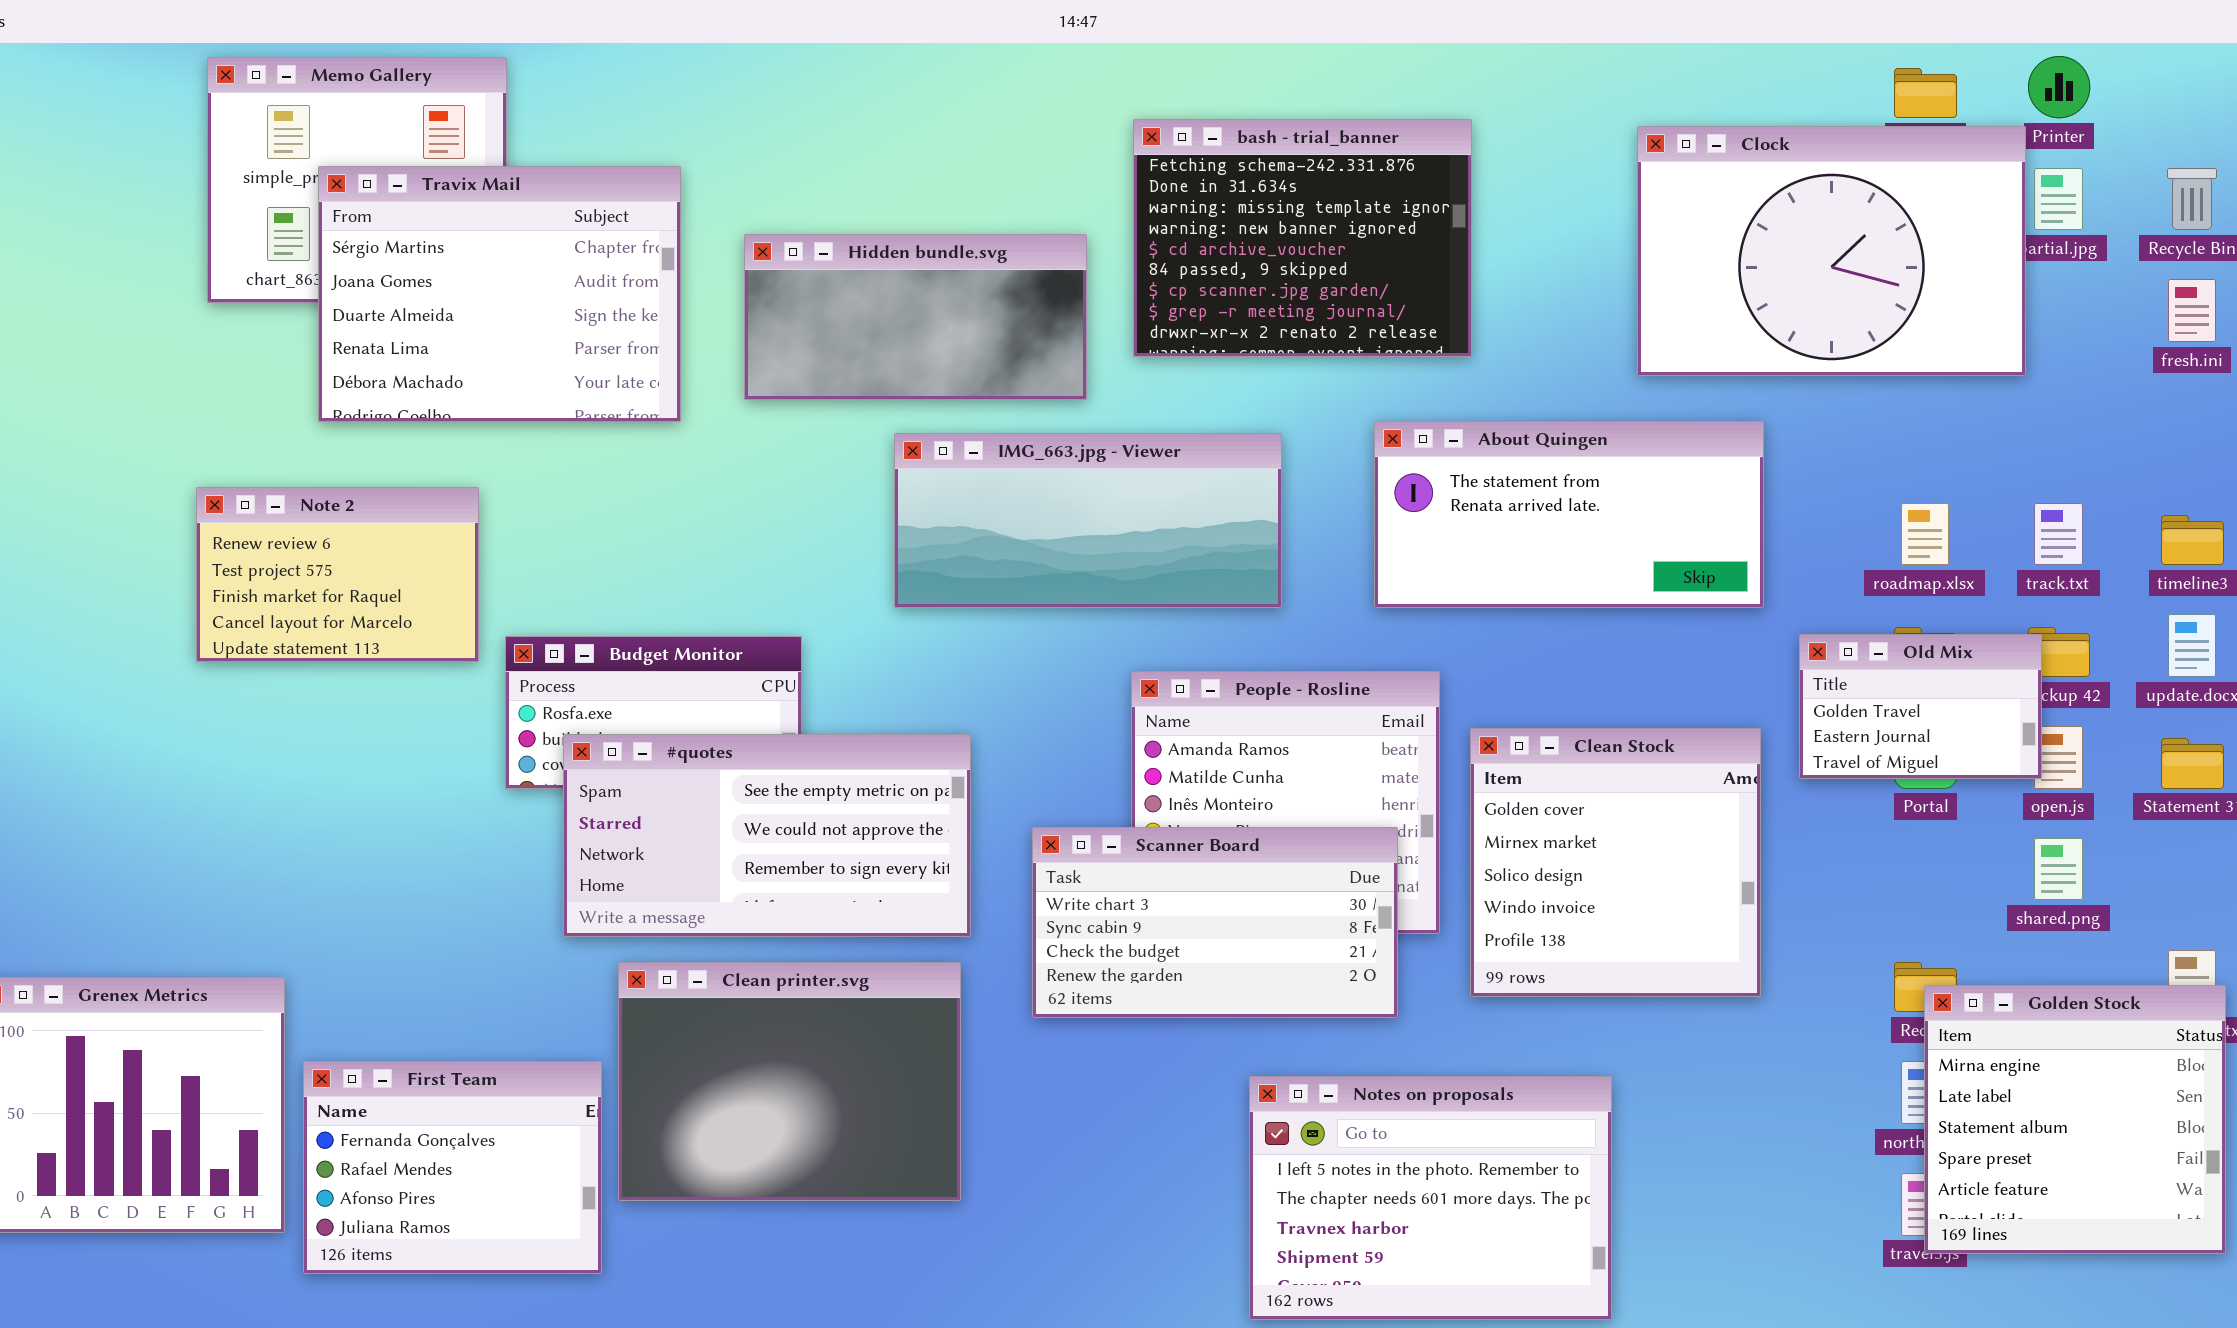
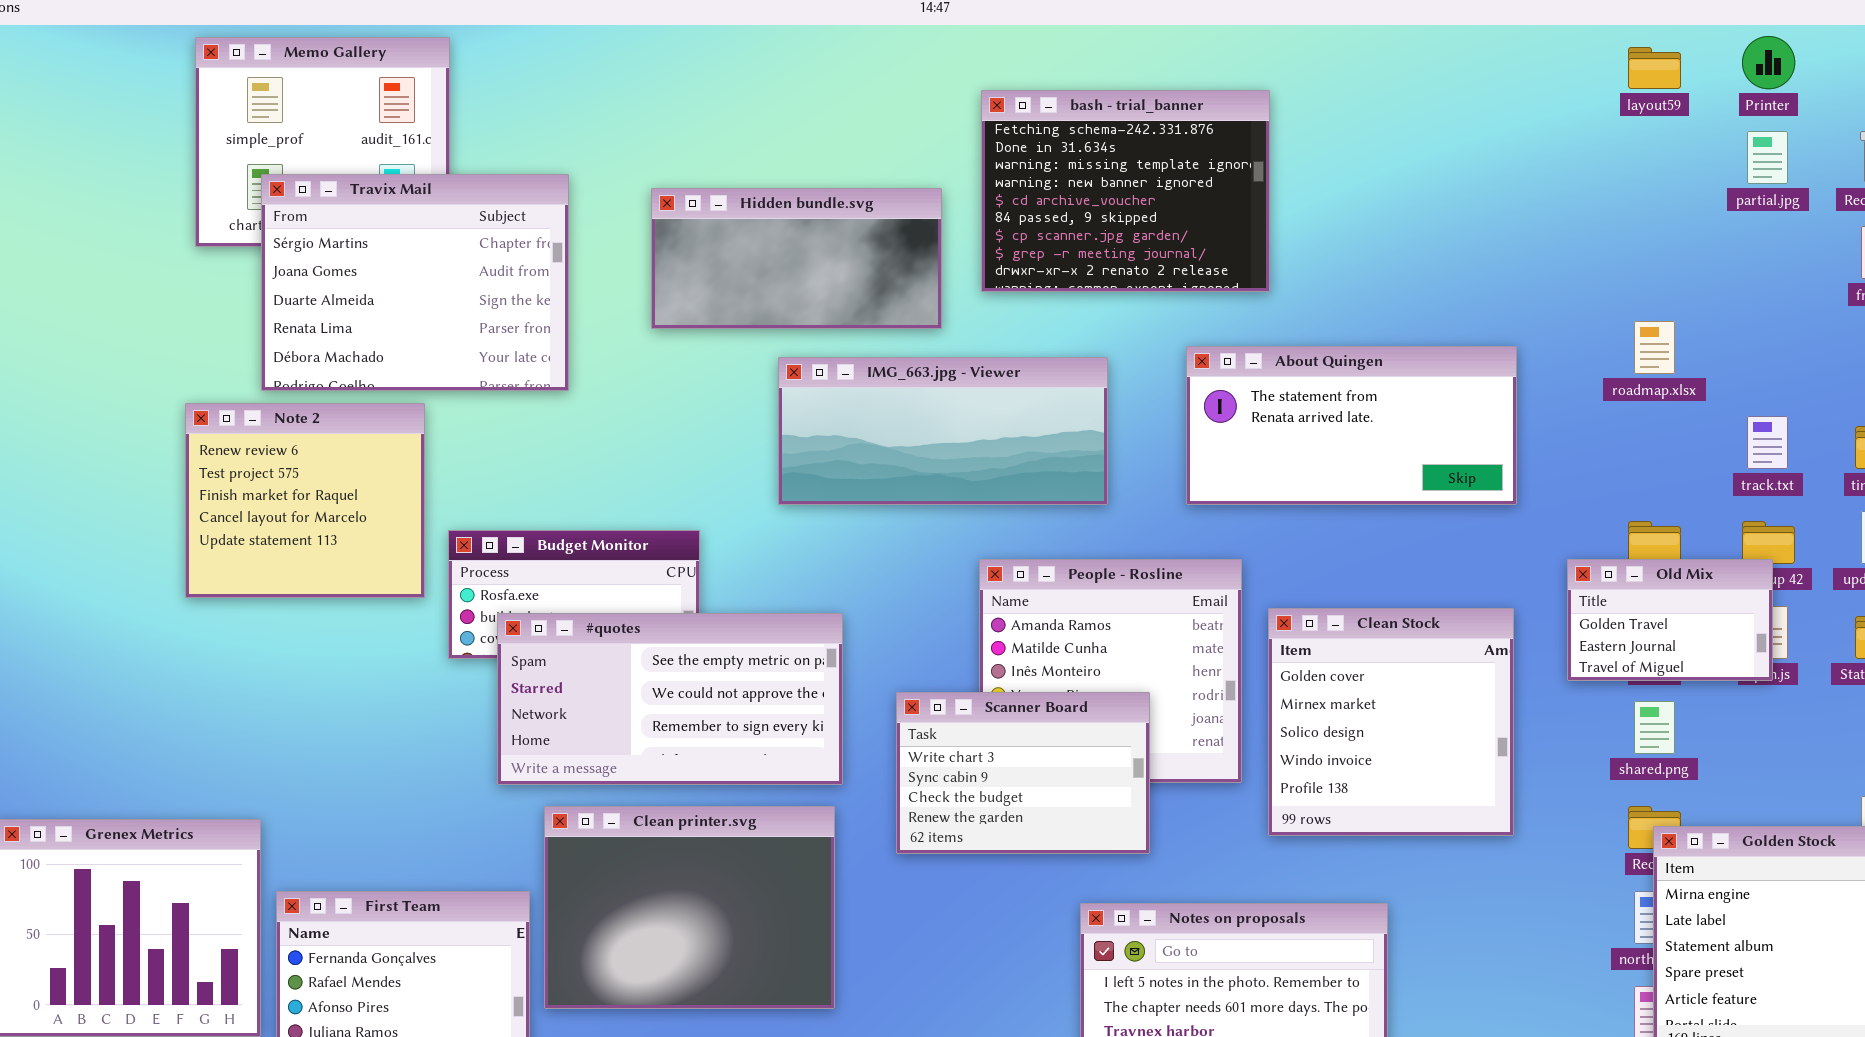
Clock: [1637,126,2026,376] -> none, closed
Travix Mail: [318,166,681,422] -> [261,174,569,391], moved
Note 2: [196,487,479,662] -> [185,403,425,598], resized
roadmap.xlsx: [1901,503,1949,565] -> [1634,321,1675,374], moved
Old Mix: [1799,634,2042,779] -> [1567,559,1773,681], moved
Scanner Board: [1032,827,1398,1018] -> [896,692,1150,854], resized
shared.png: [2034,838,2083,900] -> [1634,701,1675,754], moved

